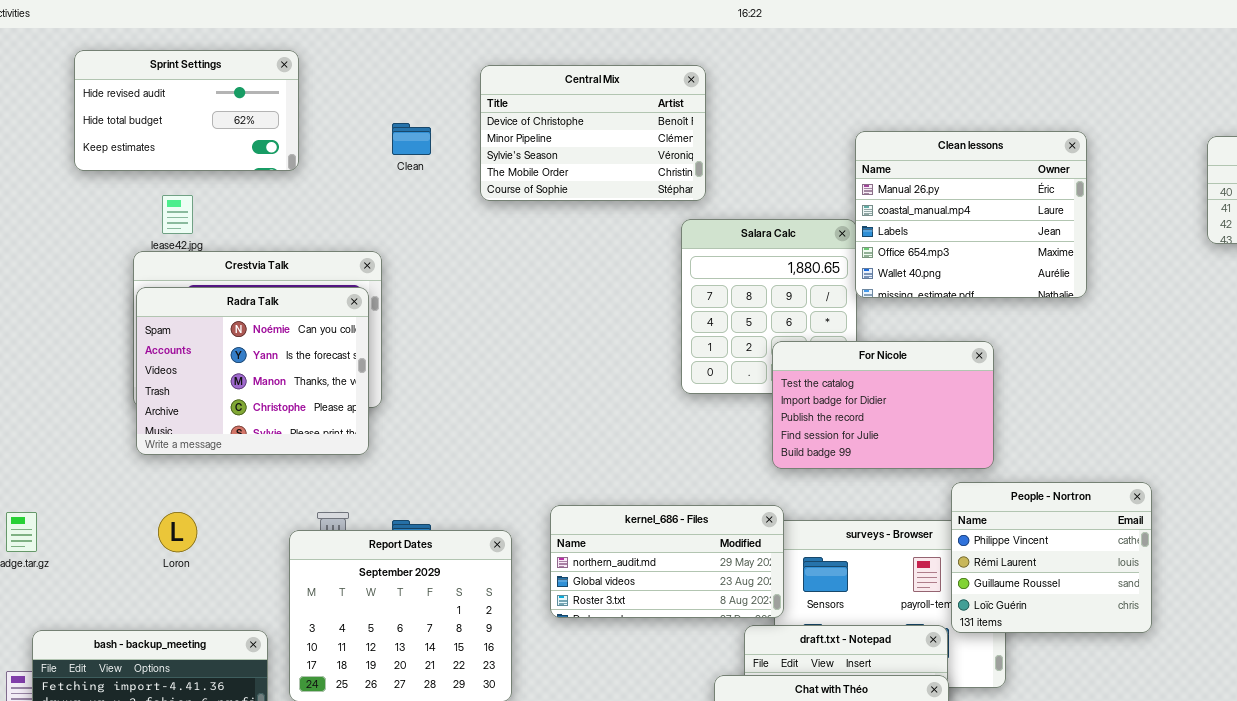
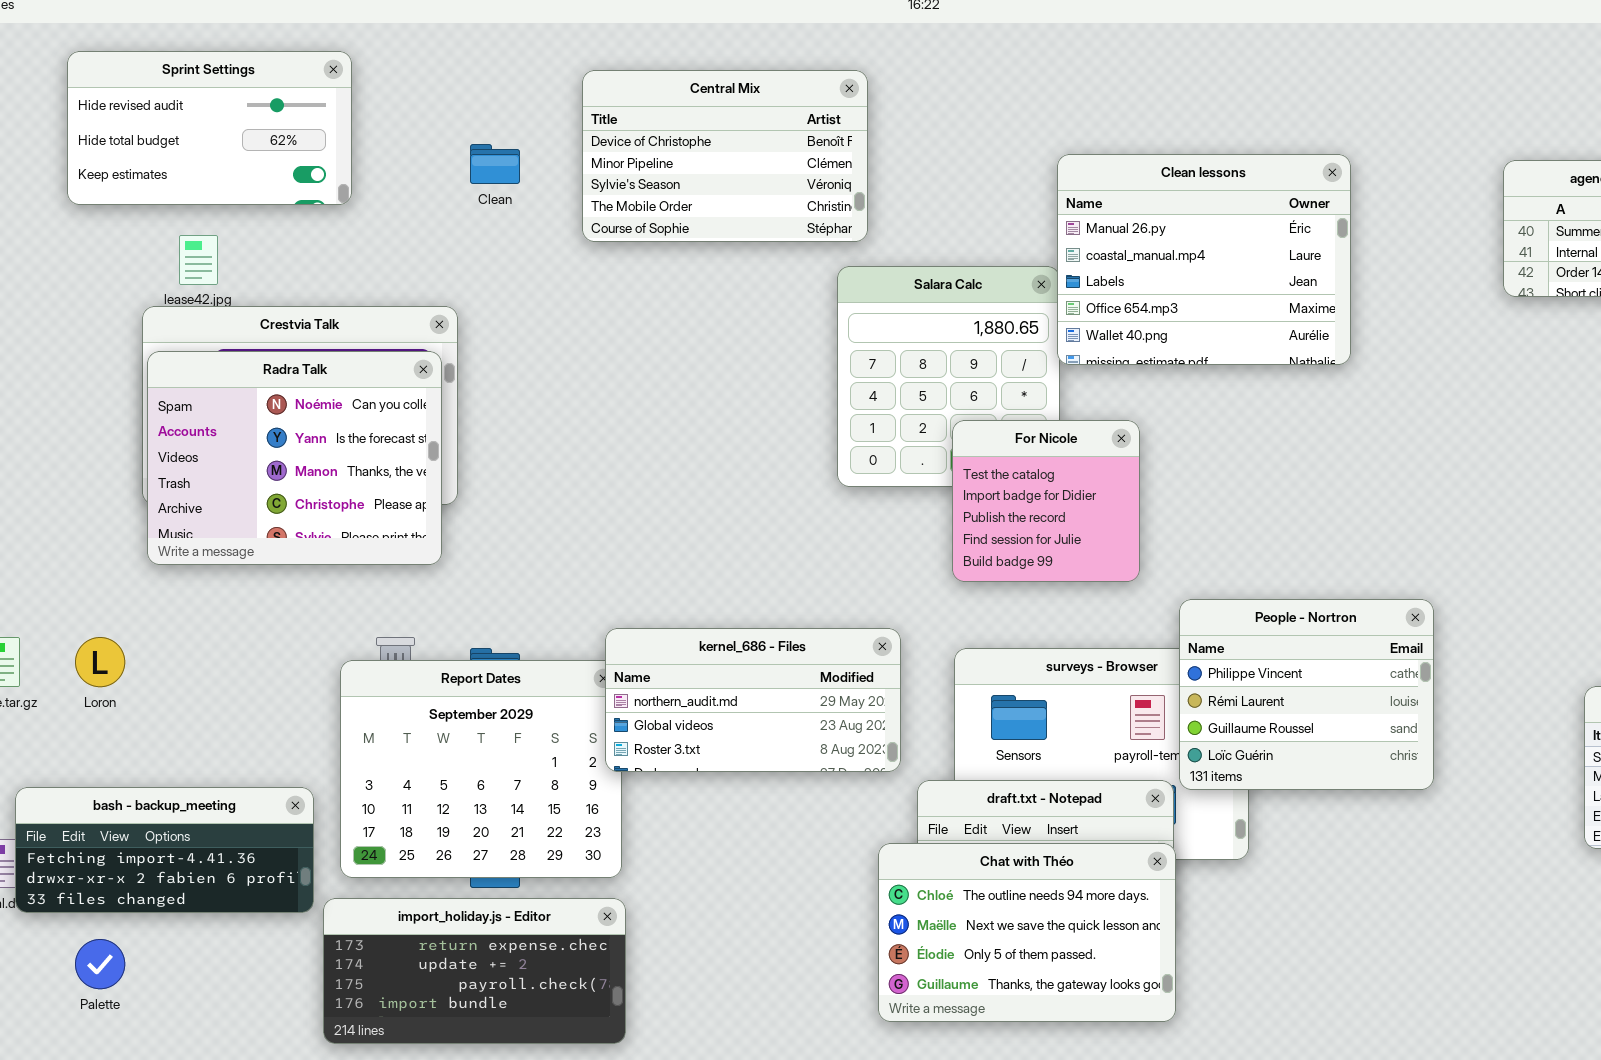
For Nicole: [772,341,994,469] -> [952,420,1140,582], resized
kernel_686 - Files: [550,505,784,618] -> [605,628,901,772], moved
Loron: [158,512,197,552] -> [75,637,125,687], moved

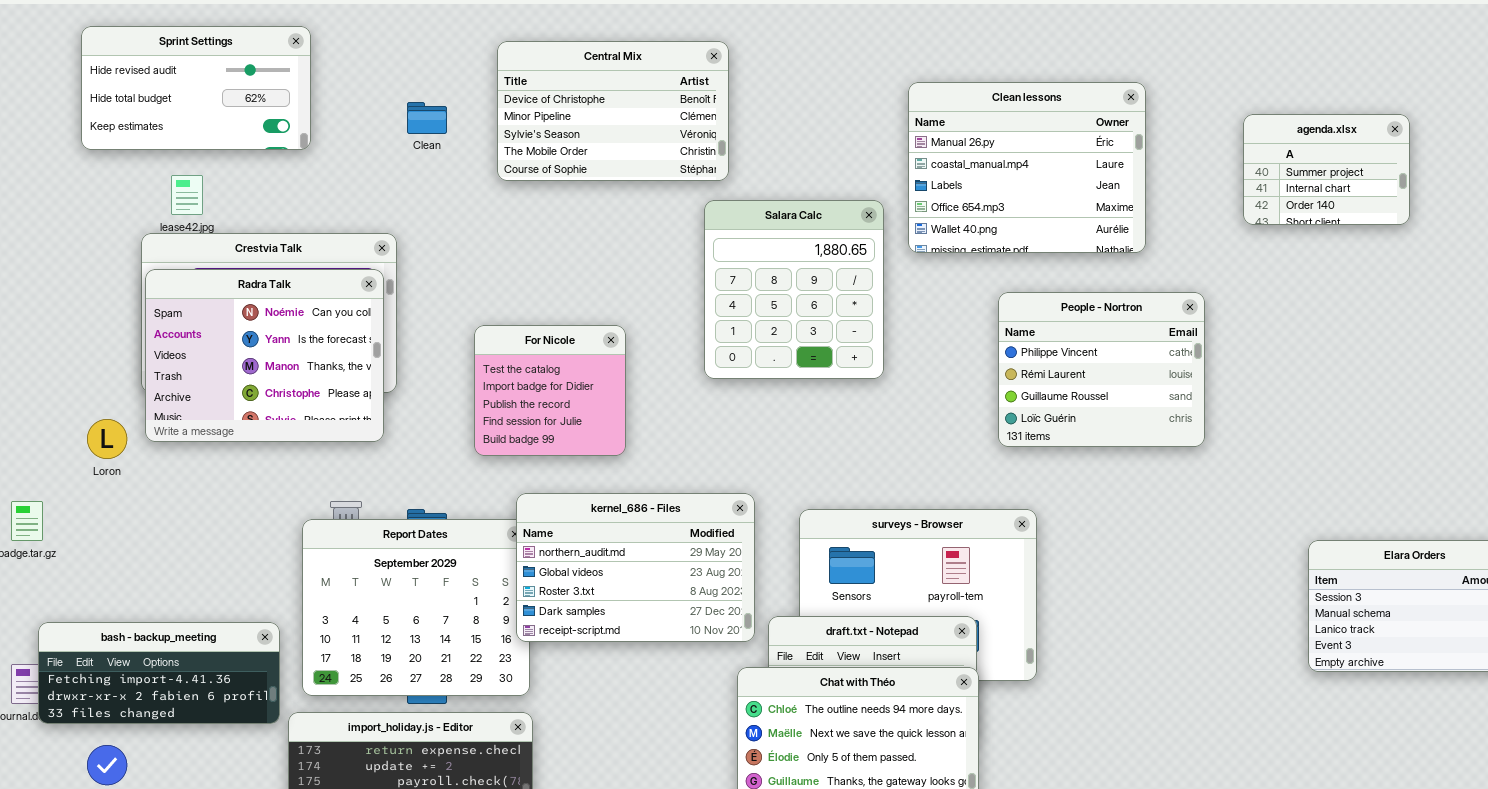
Clean lessons: [1057,154,1351,365] -> [908,82,1146,253], moved
For Nicole: [952,420,1140,582] -> [474,325,626,456], moved
People - Nortron: [1179,599,1434,790] -> [998,292,1205,447], moved
kernel_686 - Files: [605,628,901,772] -> [516,493,755,642], resized
Loron: [75,637,125,687] -> [87,419,127,459], moved

